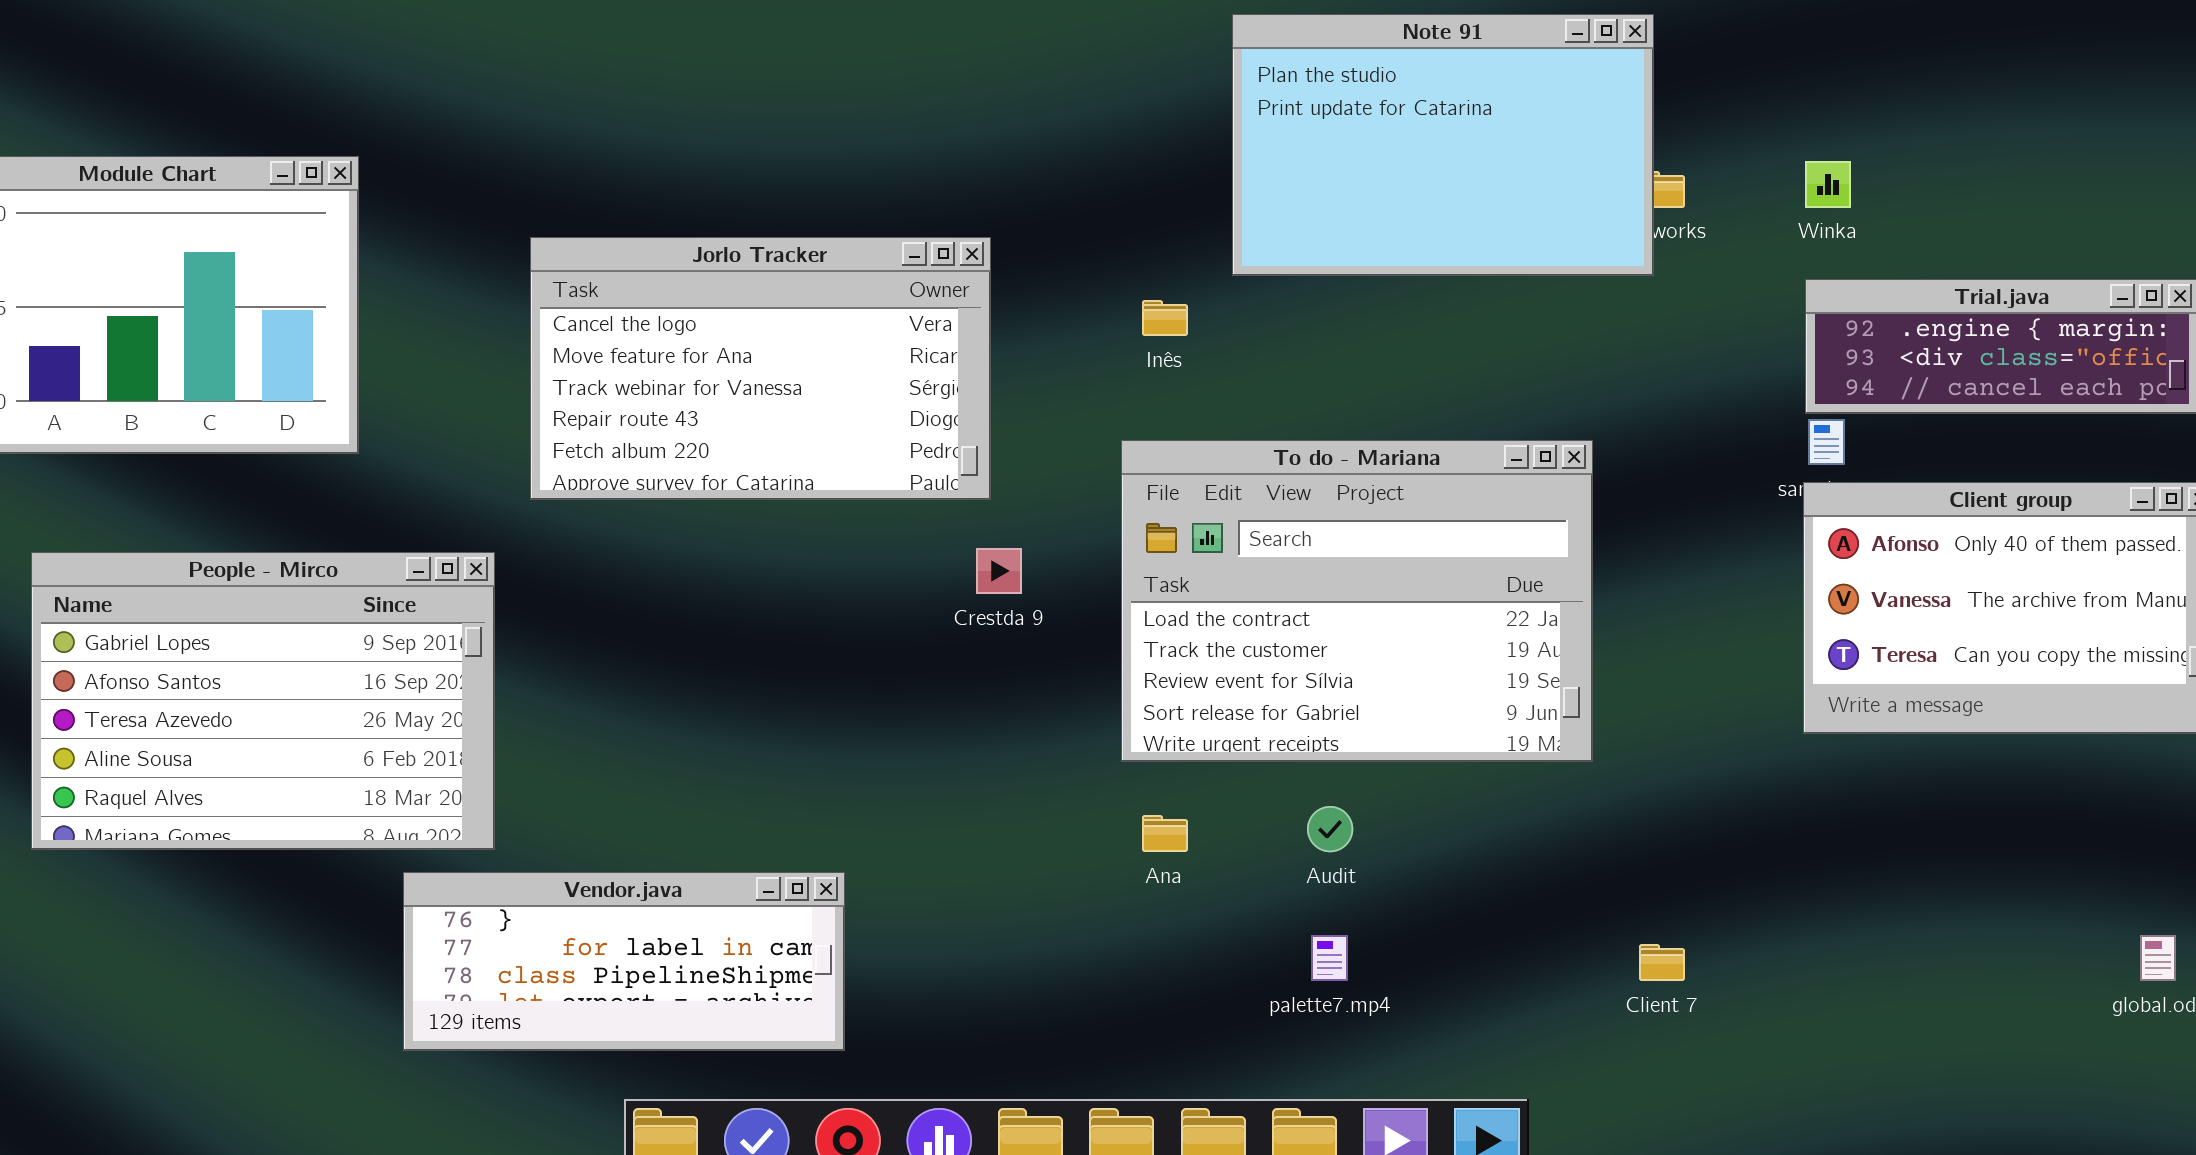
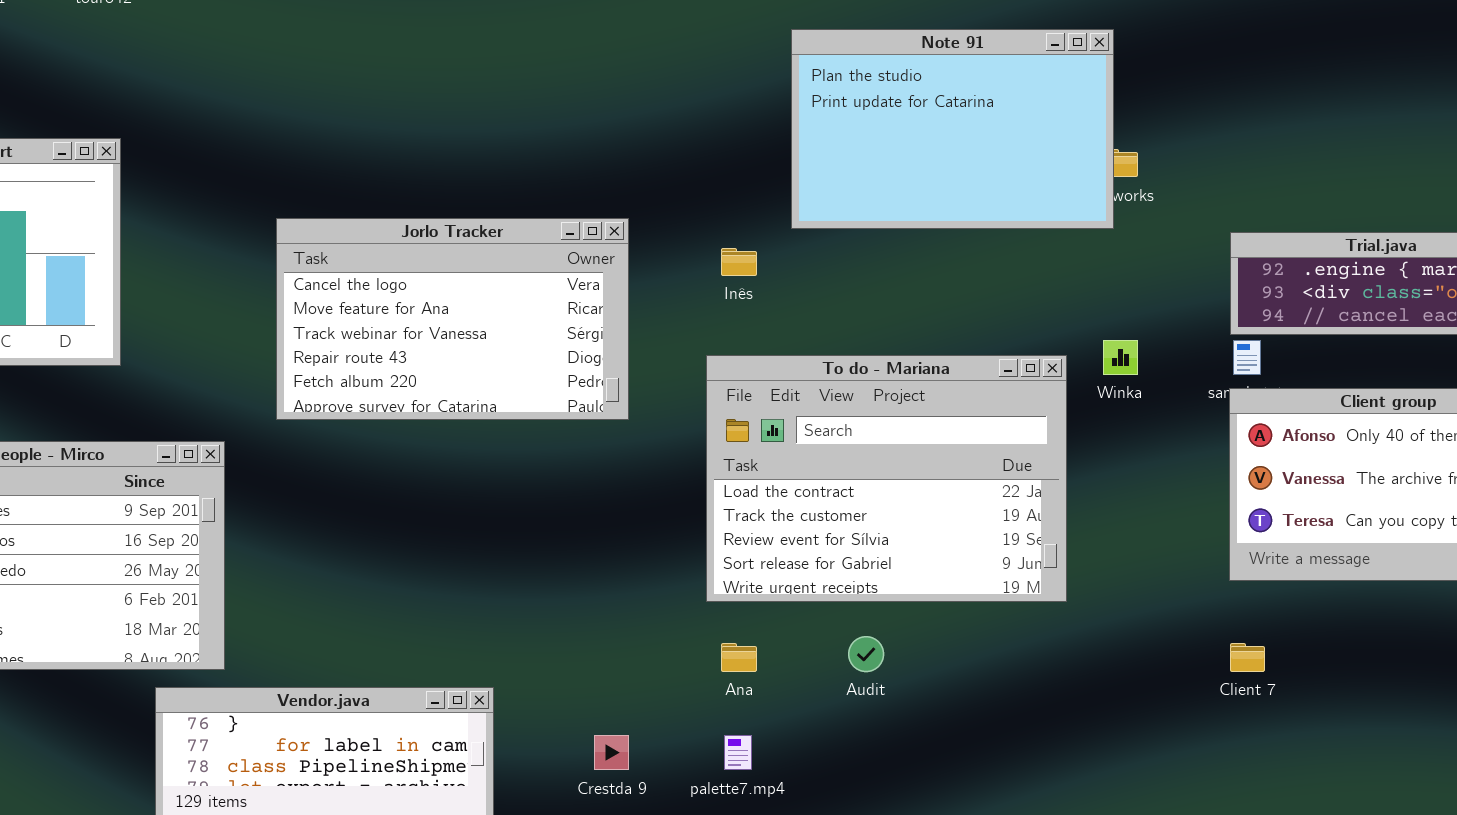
Winka: [1805,161,1851,208] -> [1103,340,1138,375], moved
Jorlo Tracker: [530,237,991,500] -> [276,218,629,420], moved
Crestda 9: [976,548,1022,594] -> [594,735,629,770], moved
palette7.mp4: [1311,935,1348,981] -> [724,735,752,770], moved
Client 7: [1639,944,1685,981] -> [1230,643,1265,672], moved

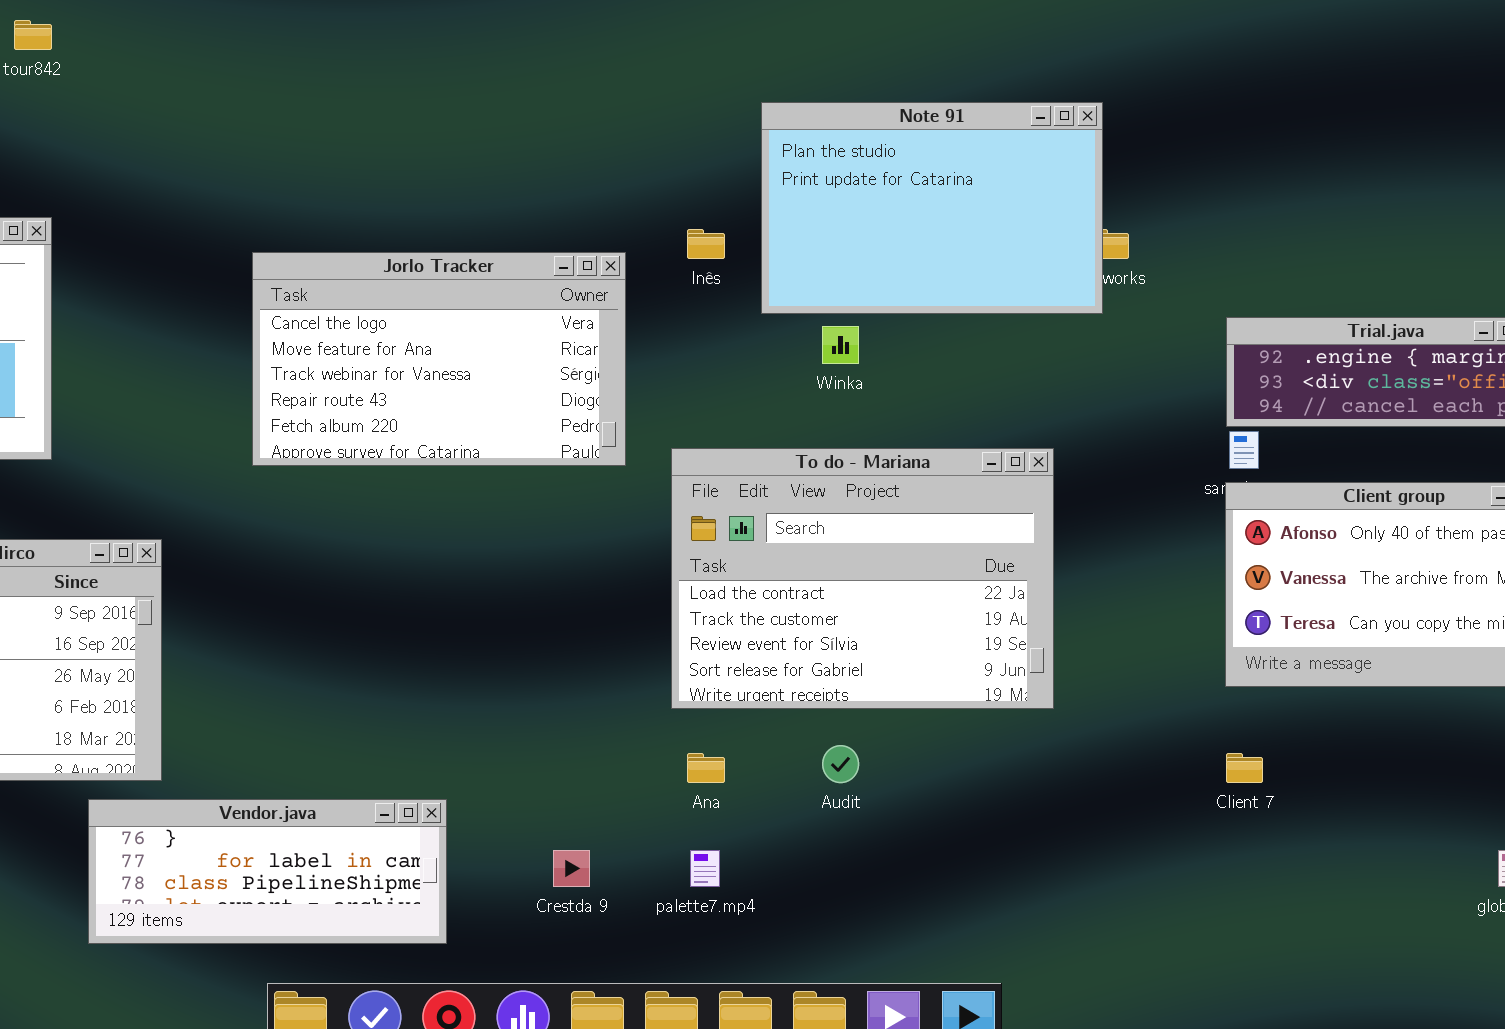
Jorlo Tracker: [276,218,629,420] -> [252,252,626,466], moved
Inês: [721,248,757,276] -> [687,229,725,259], moved
Winka: [1103,340,1138,375] -> [822,326,859,364], moved

